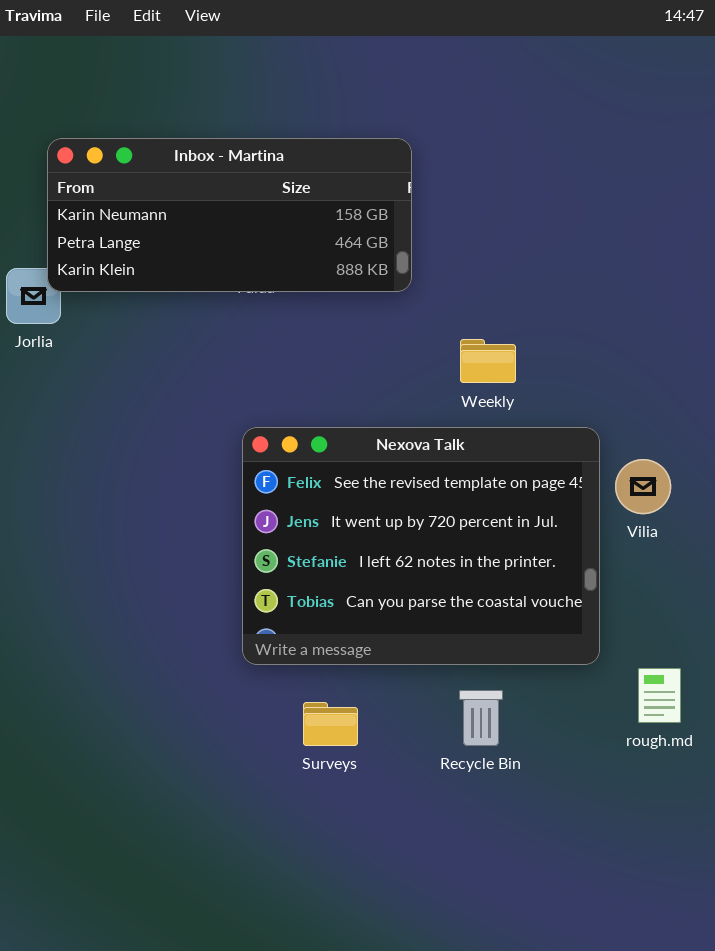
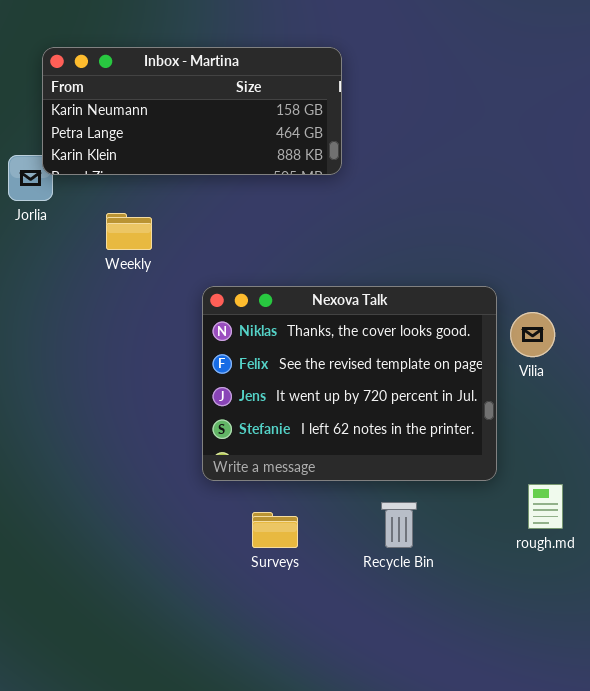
Weekly: [460,339,516,383] -> [106,213,152,250], moved
Nexova Talk: [242,427,600,665] -> [202,286,497,481], scrolled up 1 row

